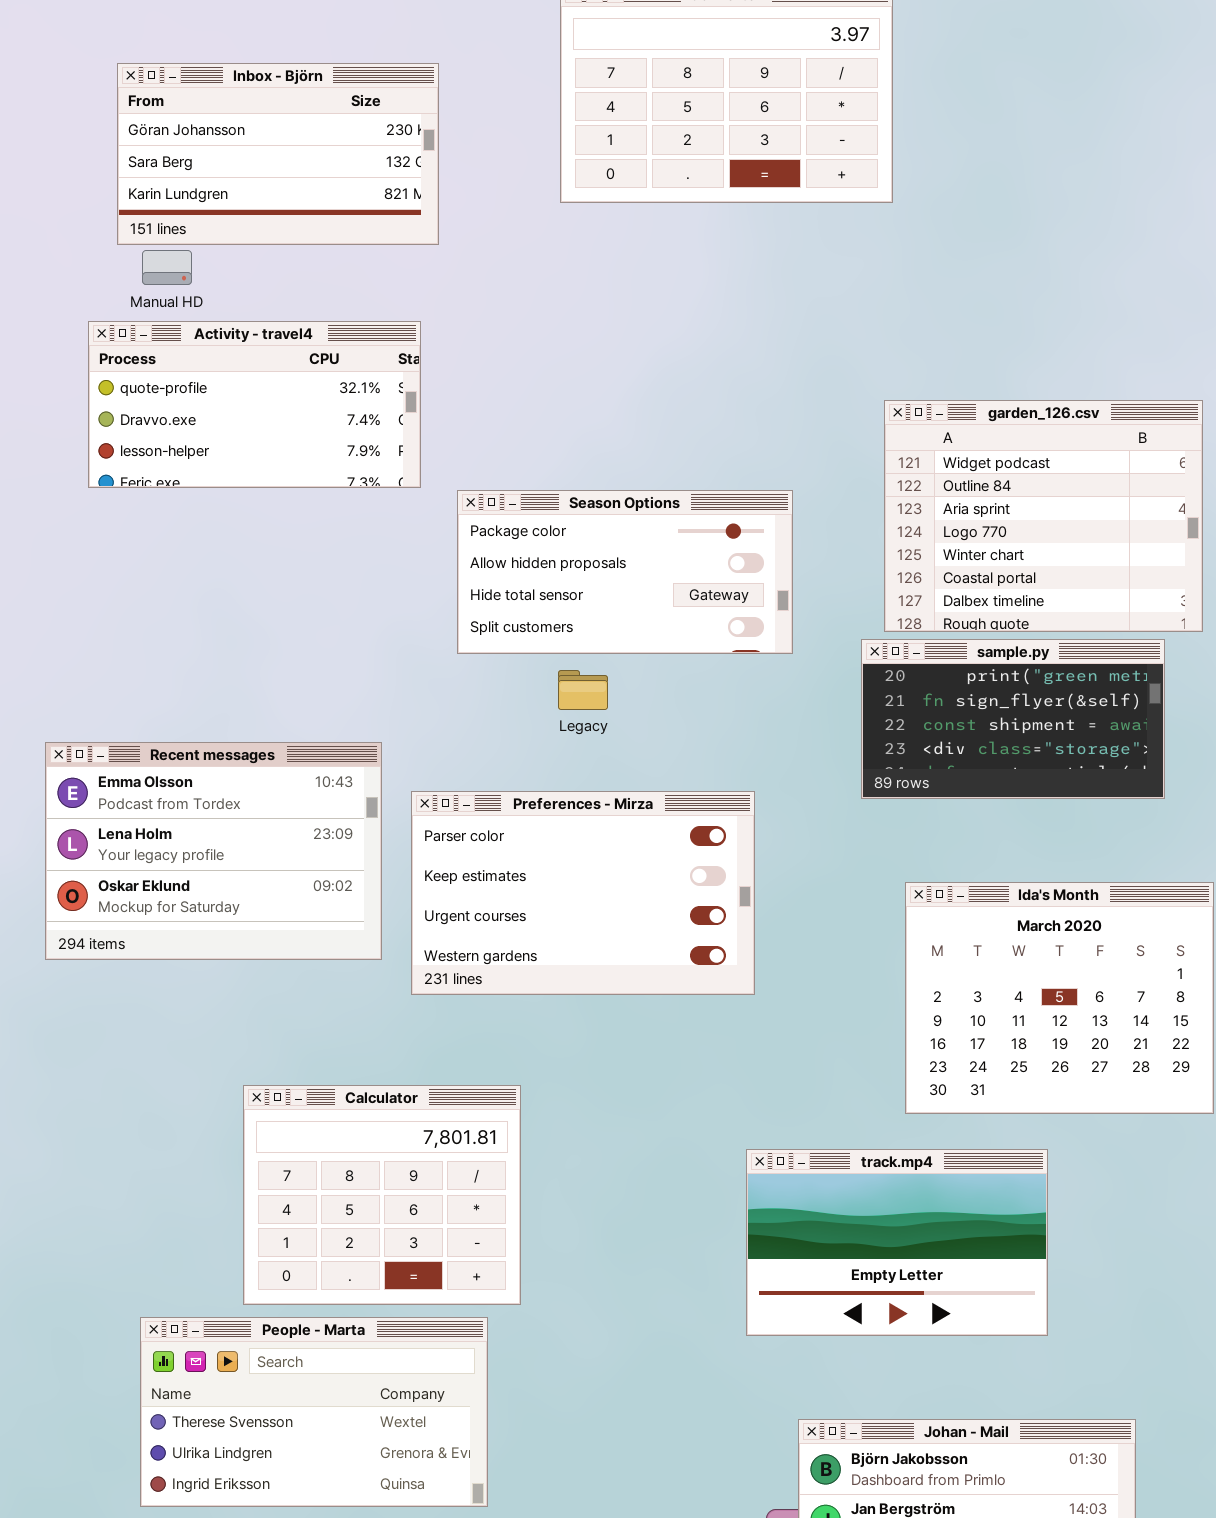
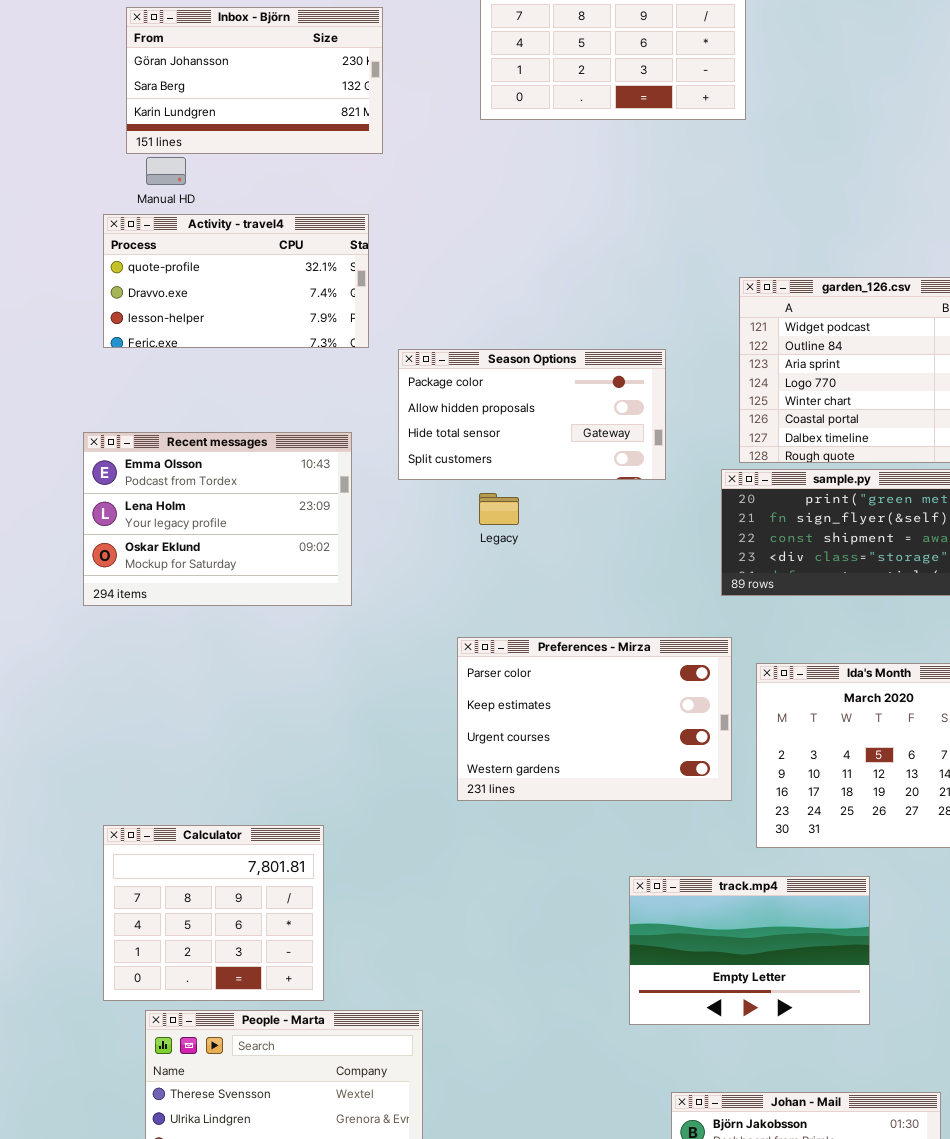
Recent messages: [45,742,382,960] -> [83,432,352,606], moved
Preferences - Mirza: [411,791,755,995] -> [457,637,732,801], moved
Calculator: [243,1085,521,1305] -> [103,825,324,1001], moved

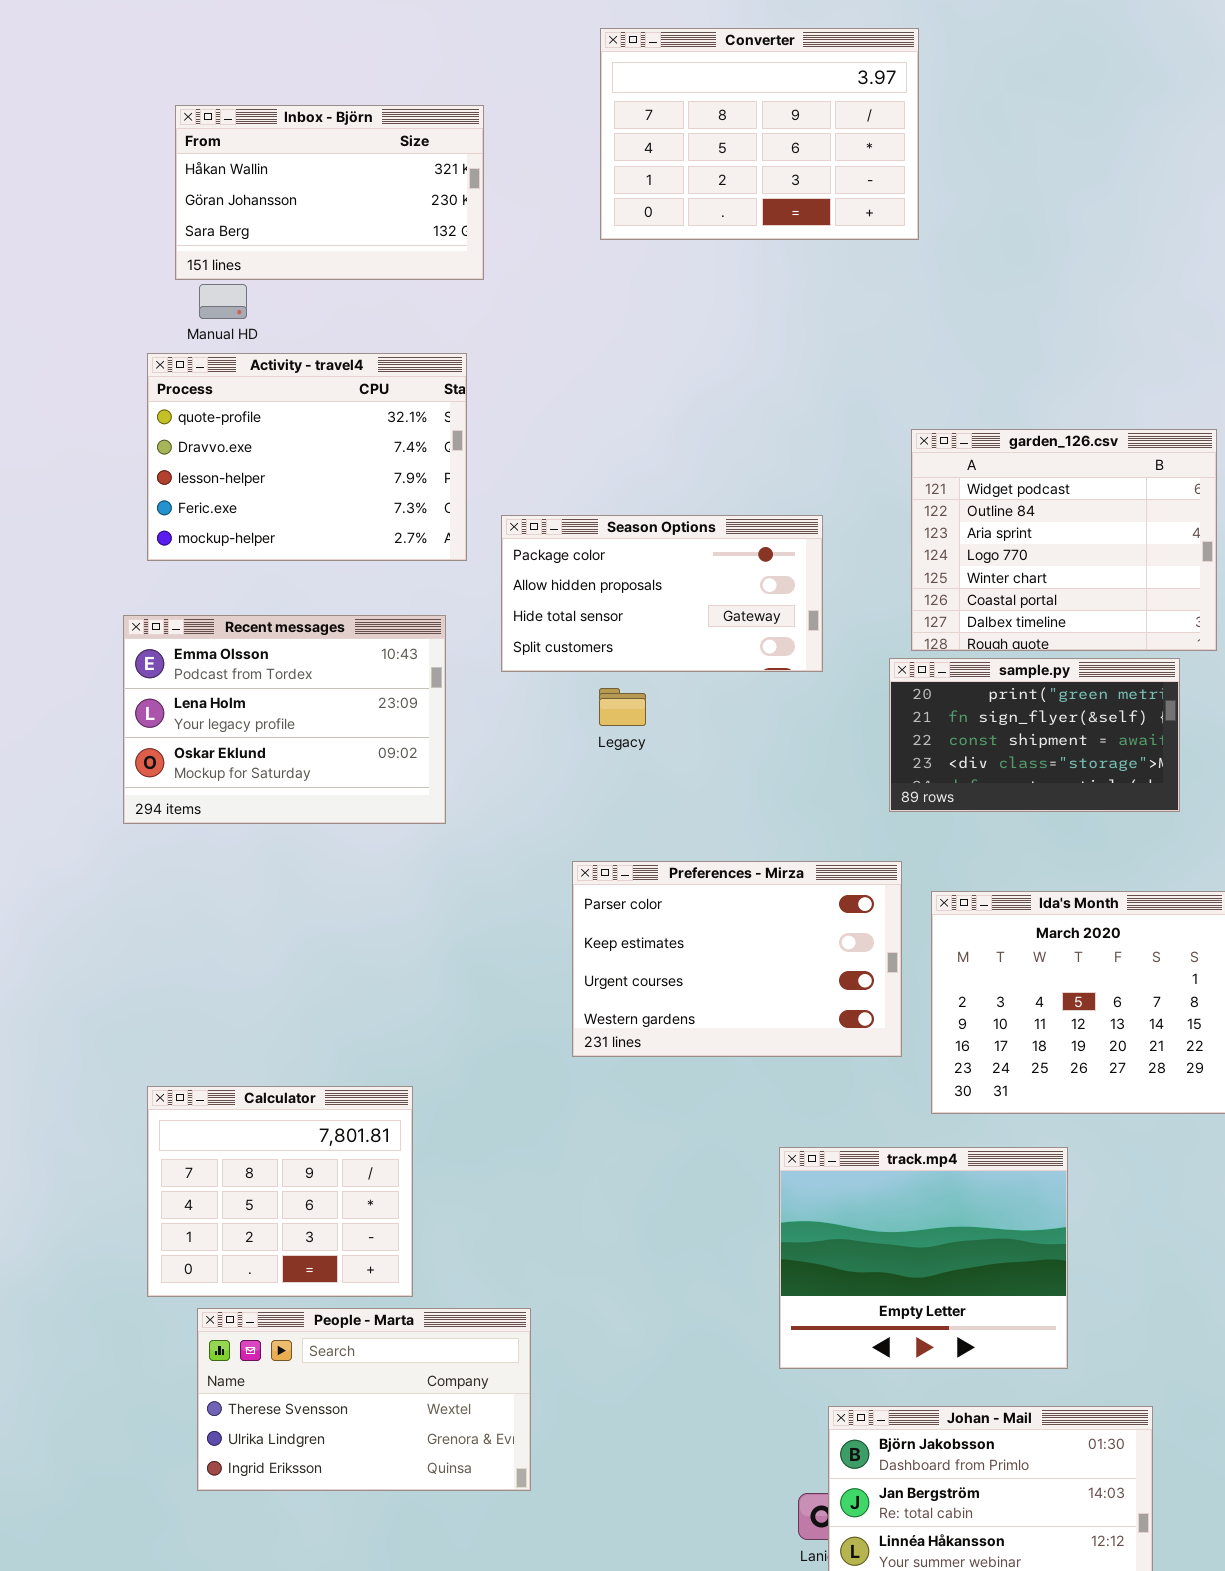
Inbox - Björn: [126,7,383,154] -> [175,105,484,280], scrolled up 1 row
Activity - travel4: [103,214,369,348] -> [147,353,467,561], resized
track.mp4: [629,876,870,1025] -> [779,1147,1068,1369], resized

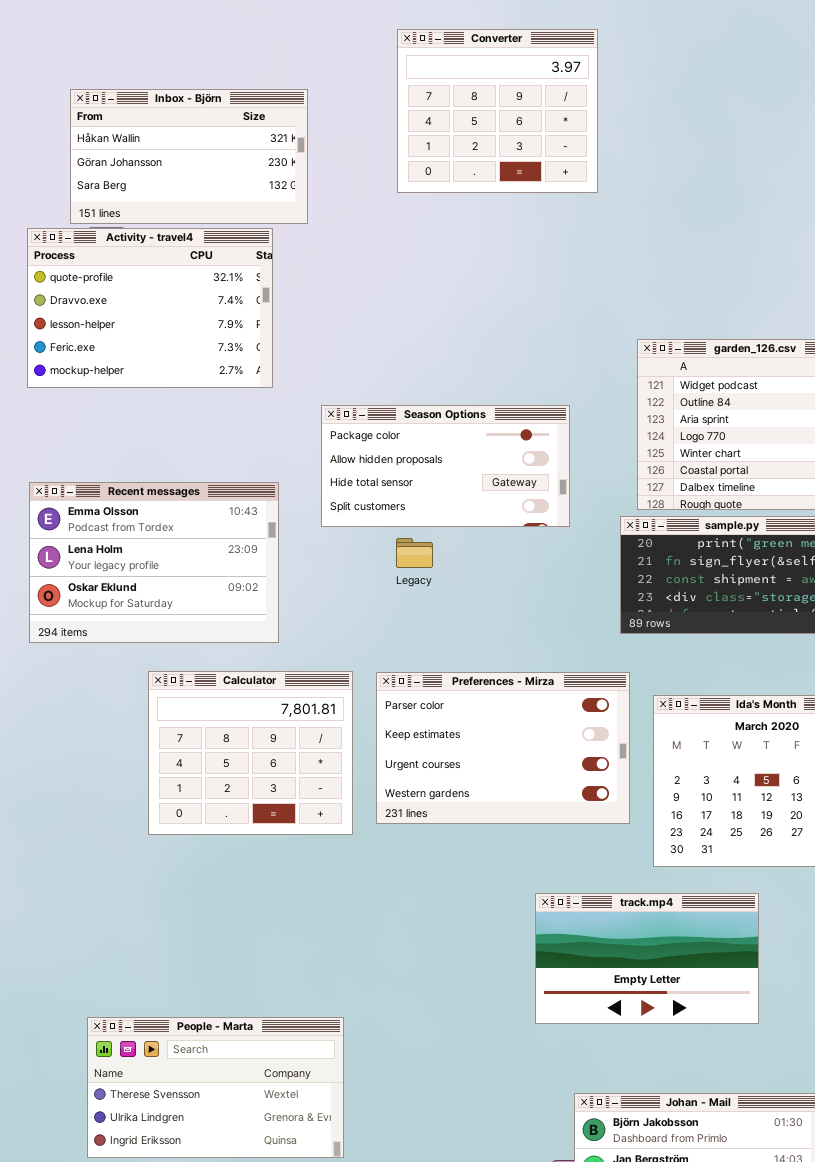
Converter: [600,28,919,240] -> [397,29,598,193], resized
Activity - travel4: [147,353,467,561] -> [27,228,273,388], moved
Calculator: [147,1086,413,1297] -> [148,671,353,835], moved
track.mp4: [779,1147,1068,1369] -> [535,893,759,1024], resized

